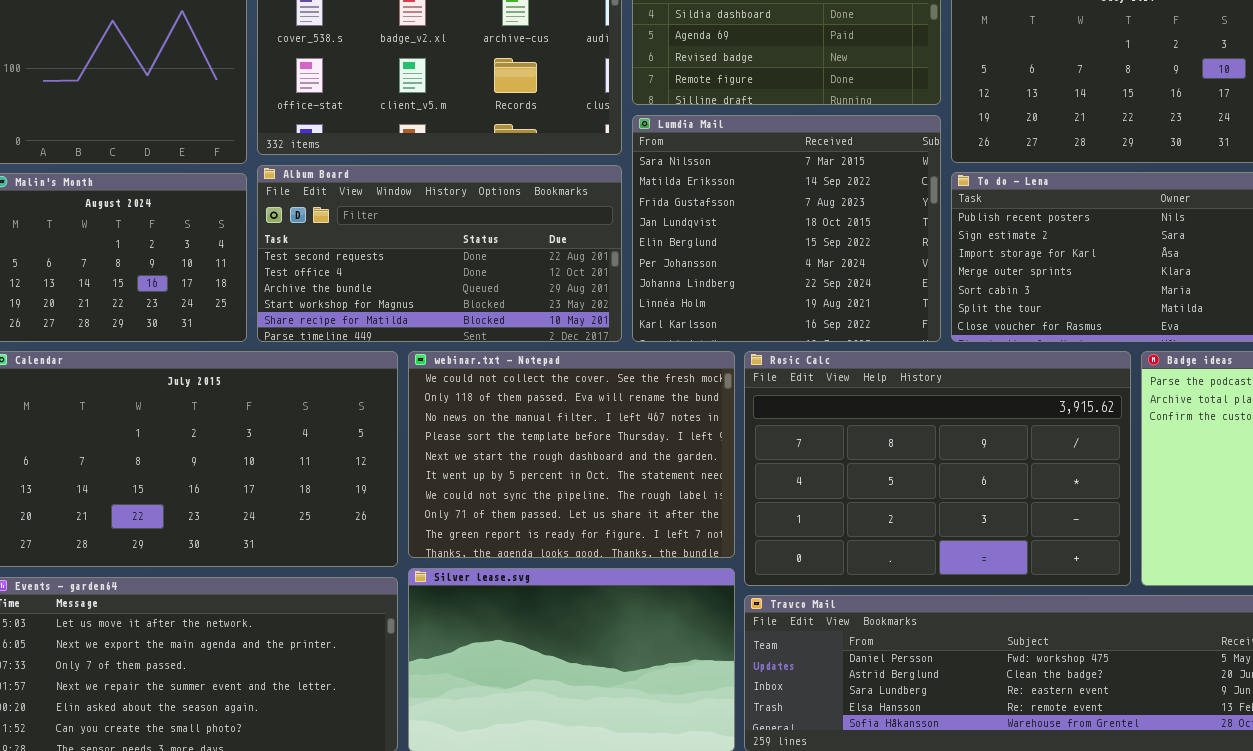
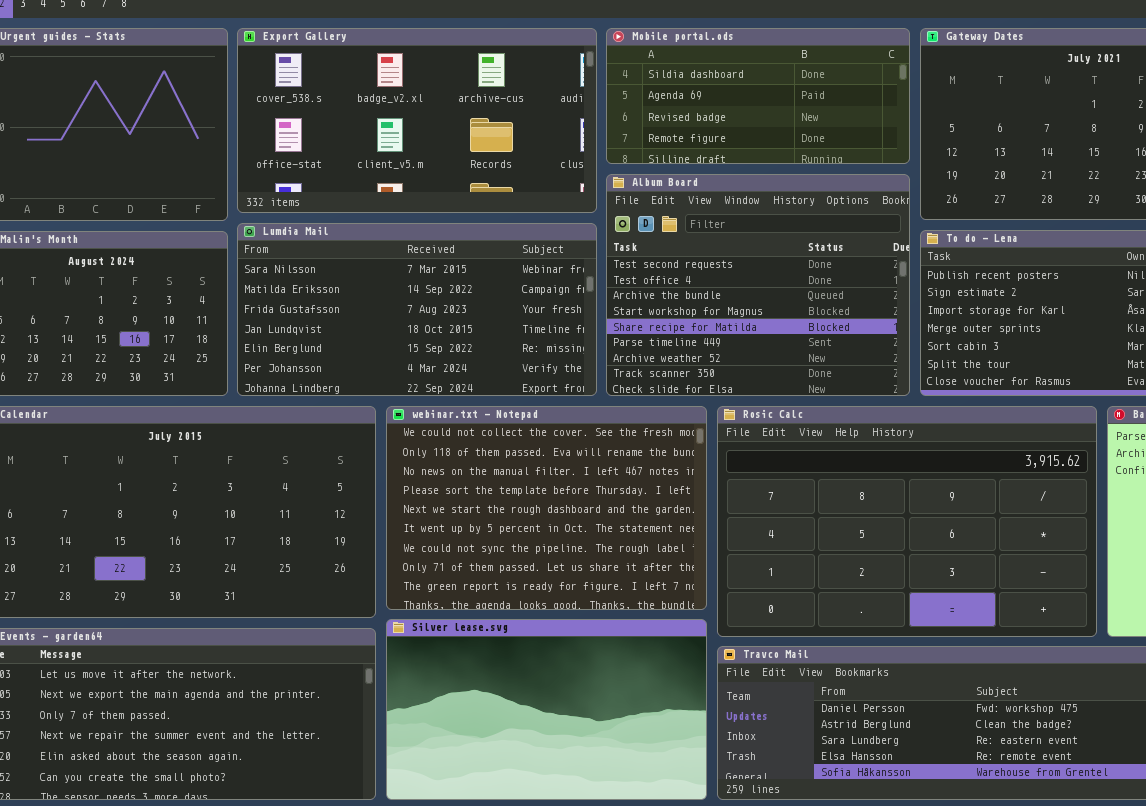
Lumdia Mail: [632,115,941,342] -> [237,223,597,396], moved, resized
Album Board: [257,165,622,342] -> [606,174,910,396], moved, resized

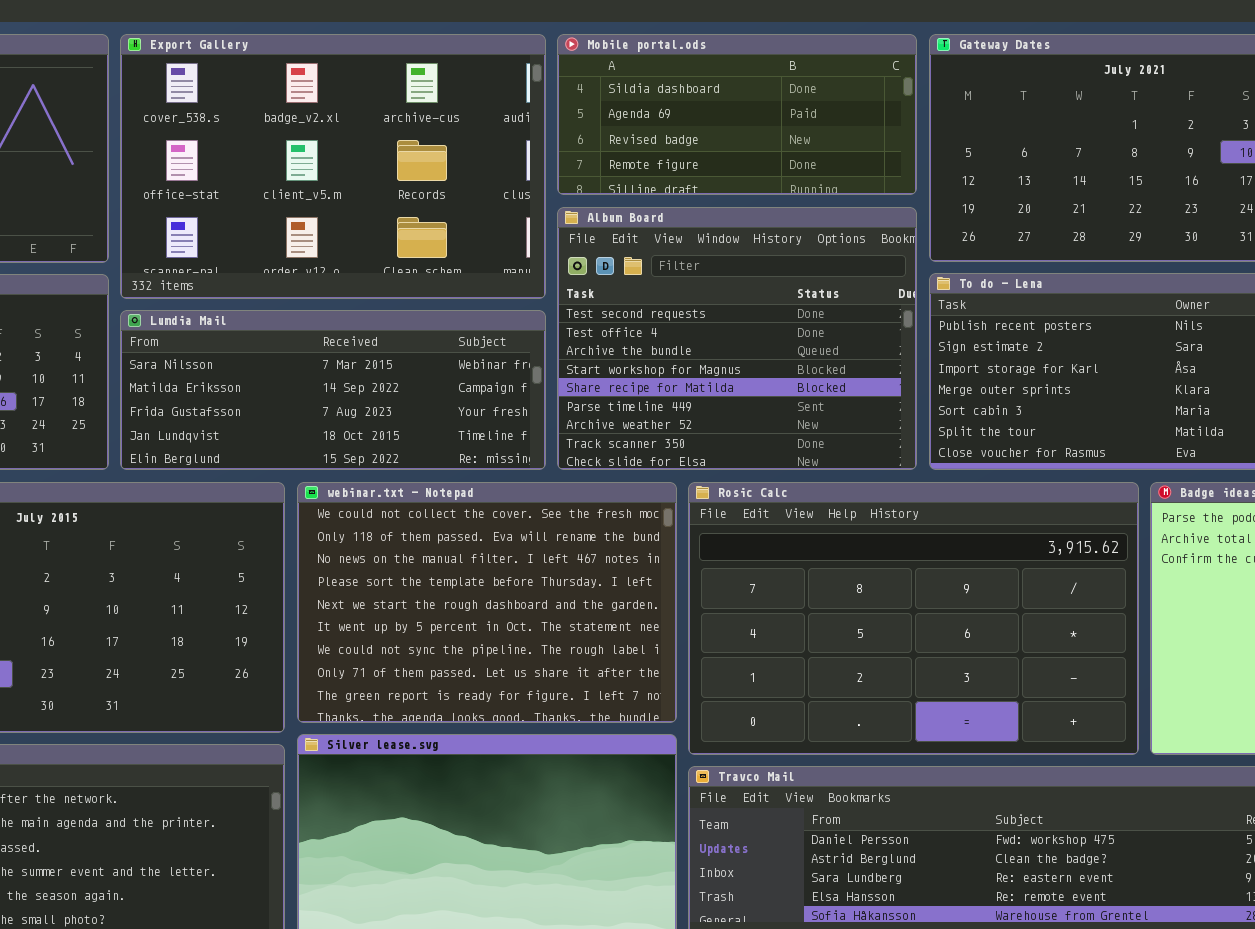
Export Gallery: [237,28,597,213] -> [120,34,546,299], resized
Lumdia Mail: [237,223,597,396] -> [120,310,546,470], resized

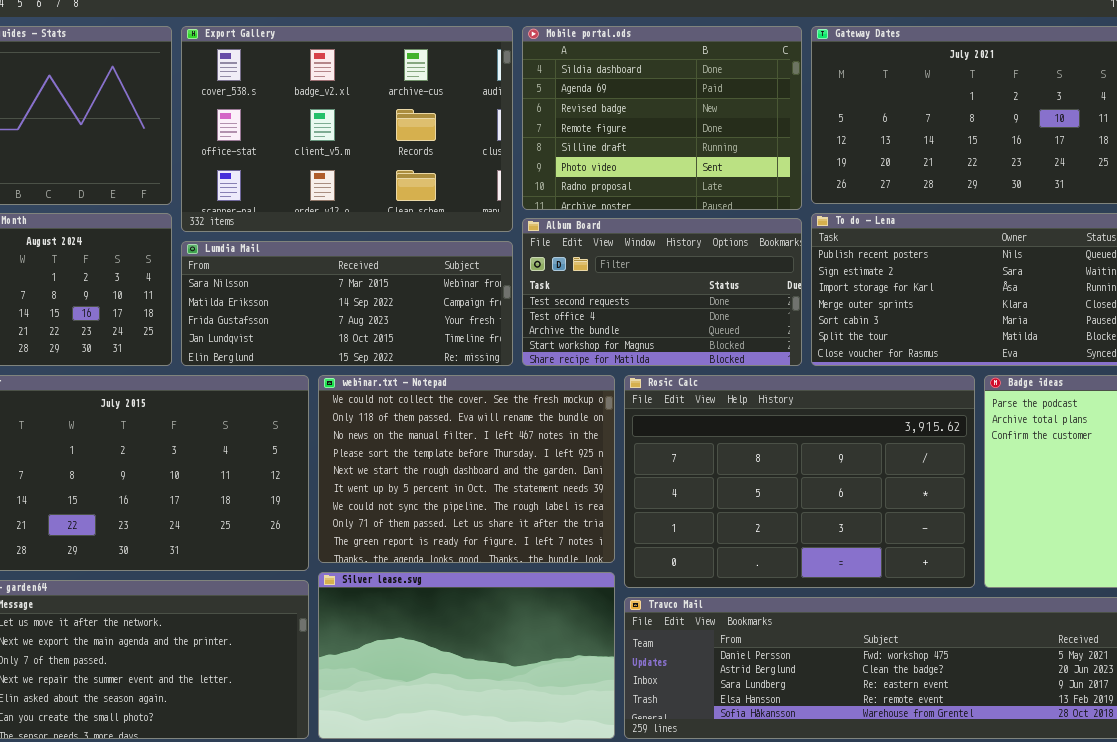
Mobile portal.ods: [557,34,917,195] -> [522,26,802,210], resized
Album Board: [557,207,917,470] -> [522,218,802,366], resized

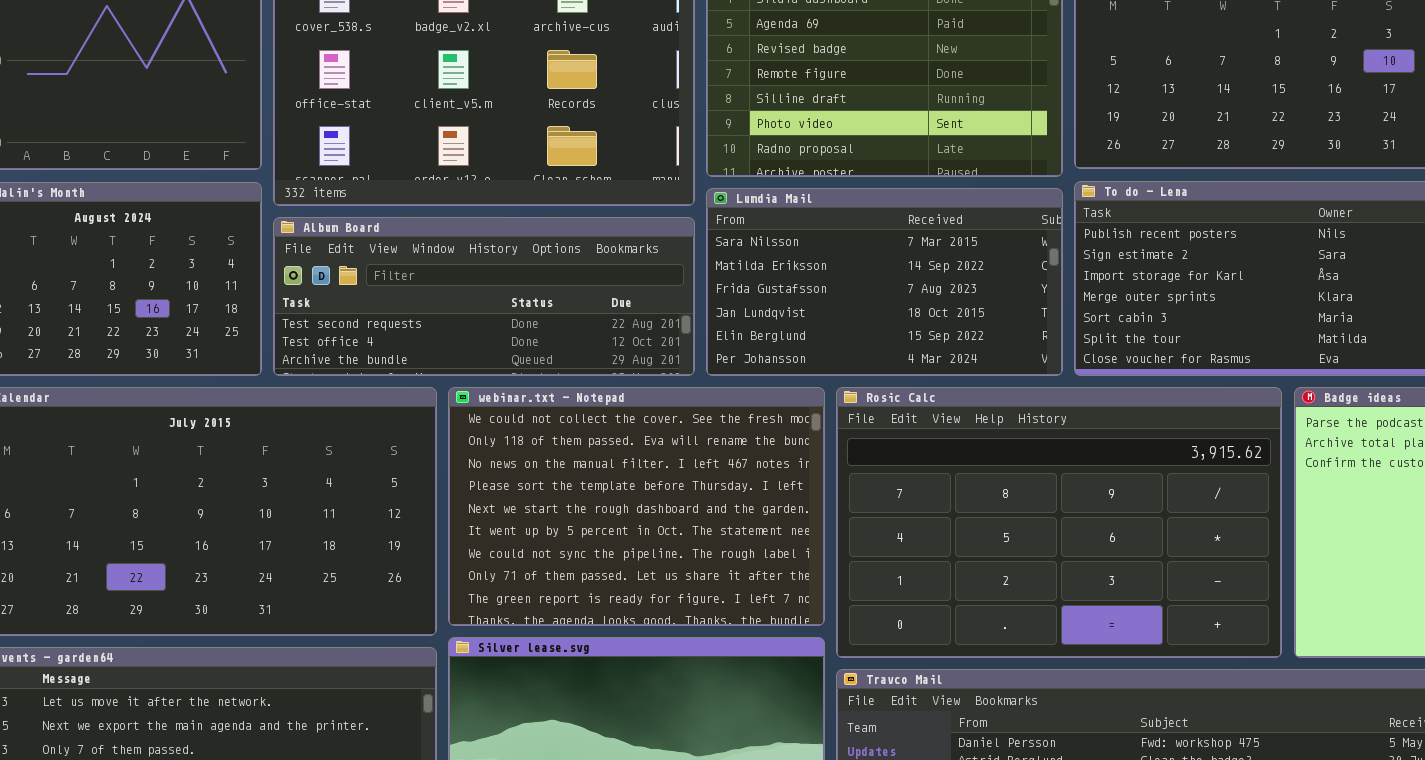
Album Board: [522,218,802,366] -> [273,217,695,376], moved, resized
Lumdia Mail: [181,241,513,366] -> [706,188,1063,376], moved, resized

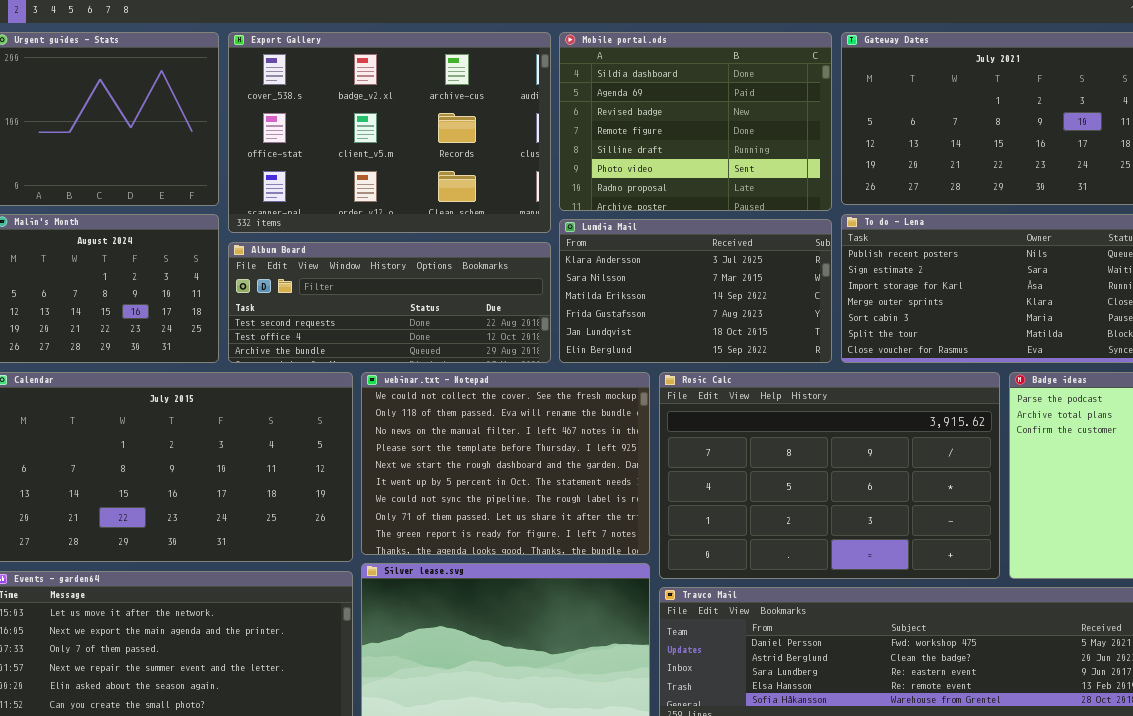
Lumdia Mail: [706,188,1063,376] -> [559,219,832,363], scrolled up 1 row

